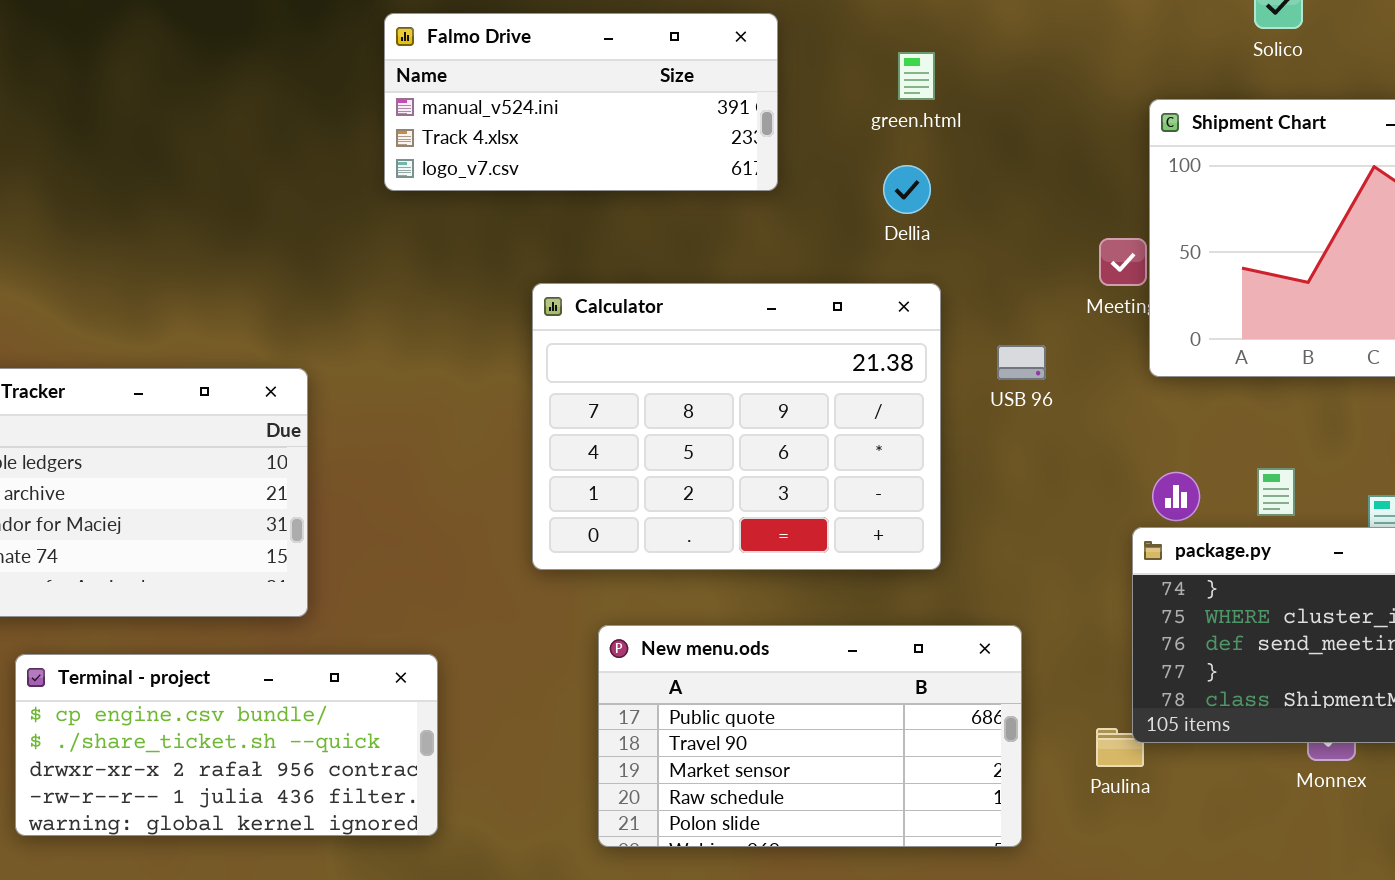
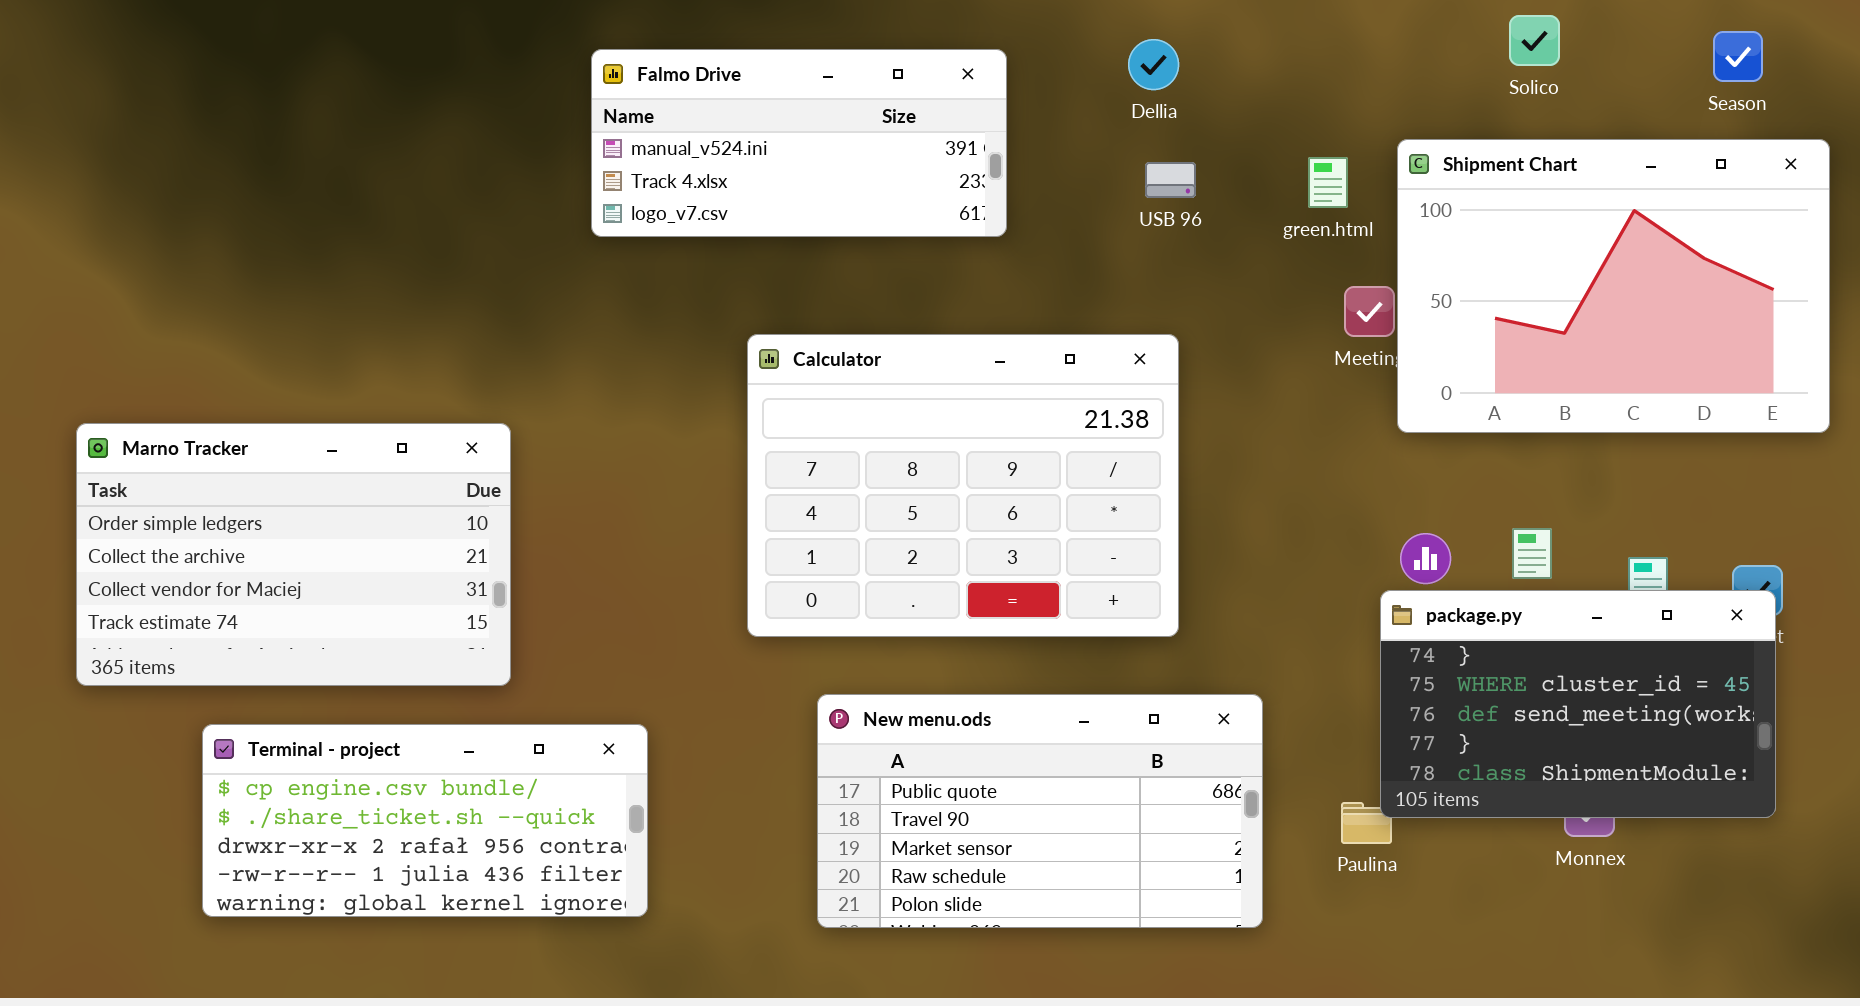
green.html: [898,52,935,100] -> [1308,157,1348,208], moved
Dellia: [883,165,931,214] -> [1128,39,1179,90], moved
USB 96: [997,345,1046,380] -> [1145,162,1196,198], moved

